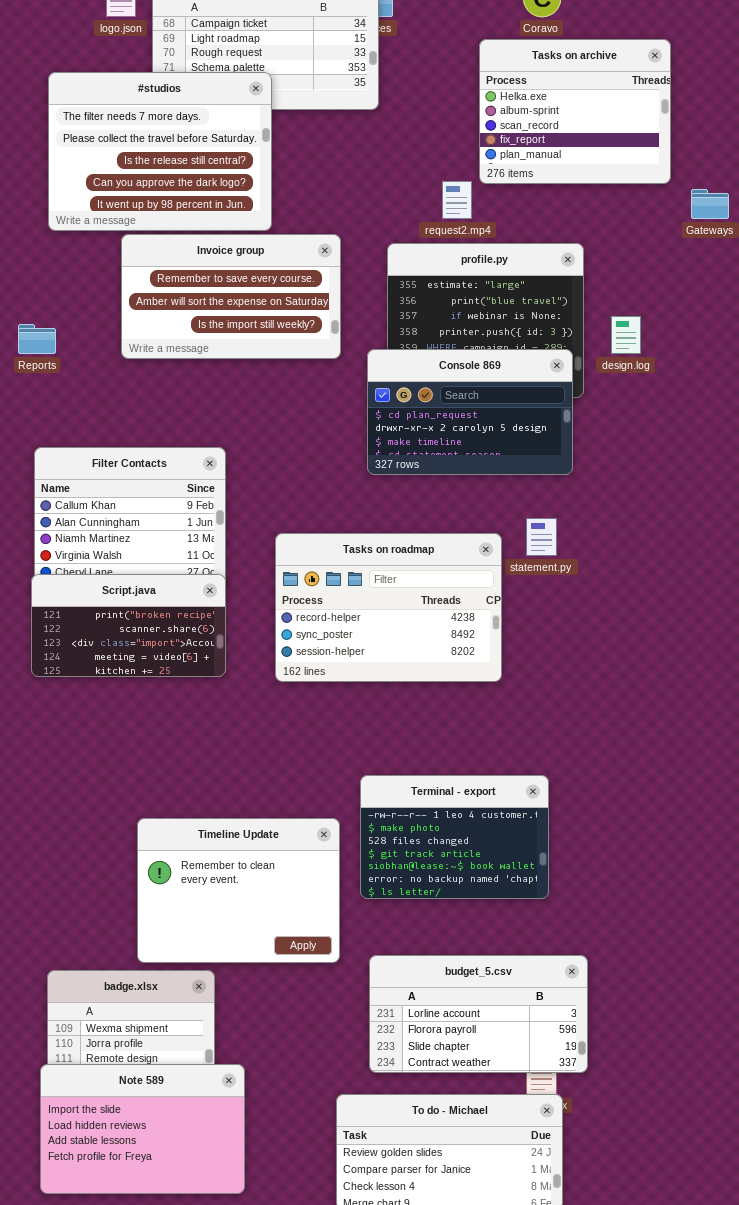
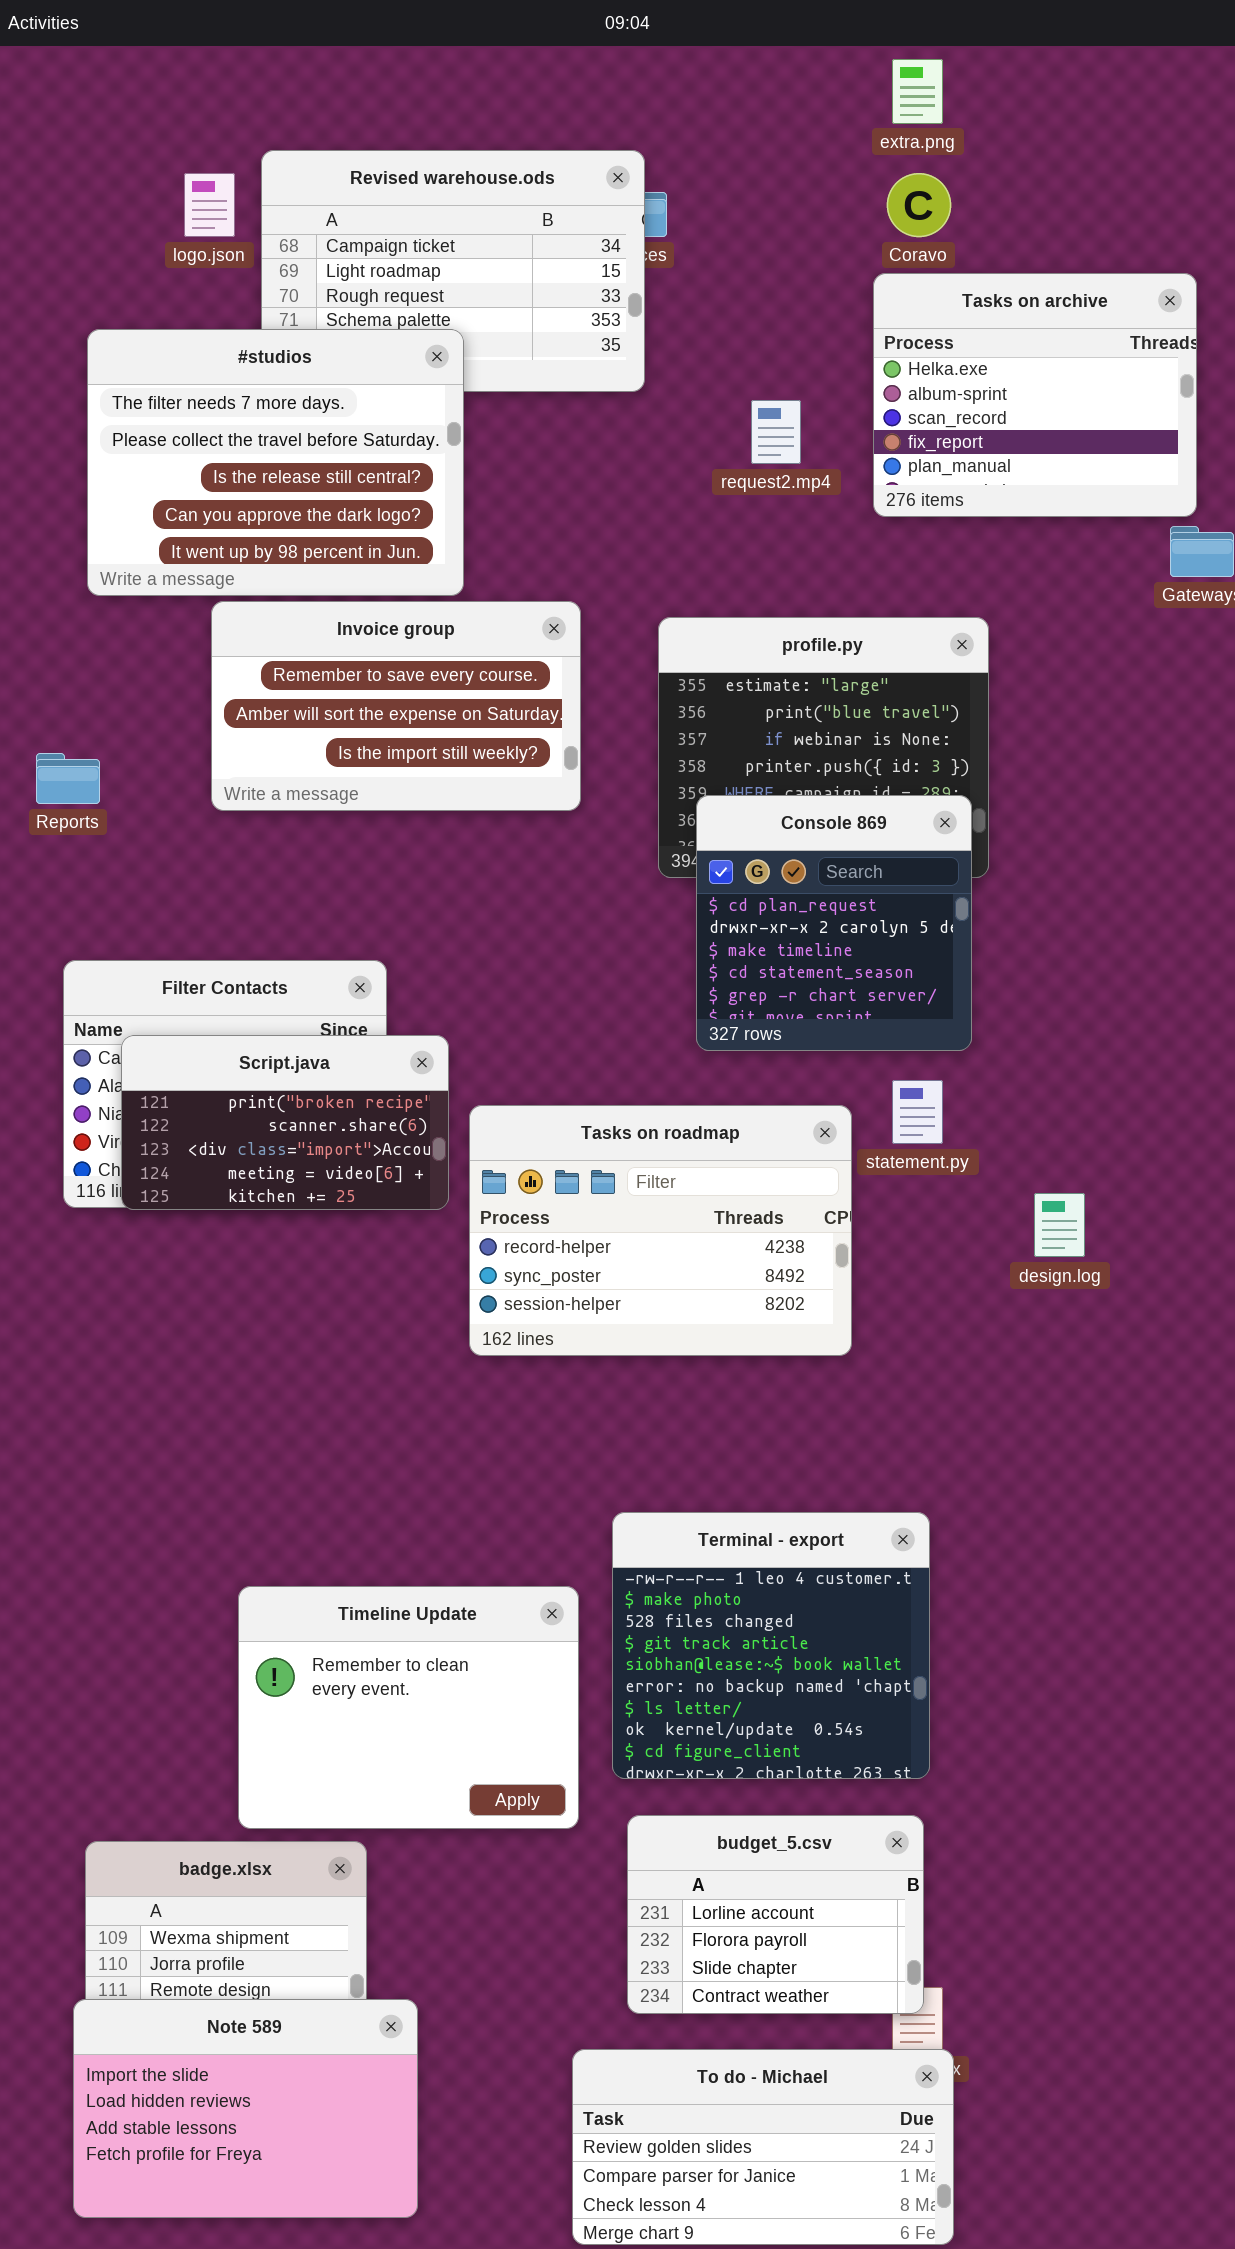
Tasks on archive: [479,39,671,184] -> [873,273,1197,517], moved
request2.mp4: [442,181,472,219] -> [751,400,801,464], moved
design.log: [611,316,641,354] -> [1034,1193,1085,1257], moved
Console 869: [367,349,573,475] -> [696,795,972,1051], resized
Script.java: [31,574,226,677] -> [121,1035,449,1210], moved
Terminal - export: [360,775,549,899] -> [612,1512,930,1779], resized
budget_5.csv: [369,955,588,1073] -> [627,1815,924,2014], resized

